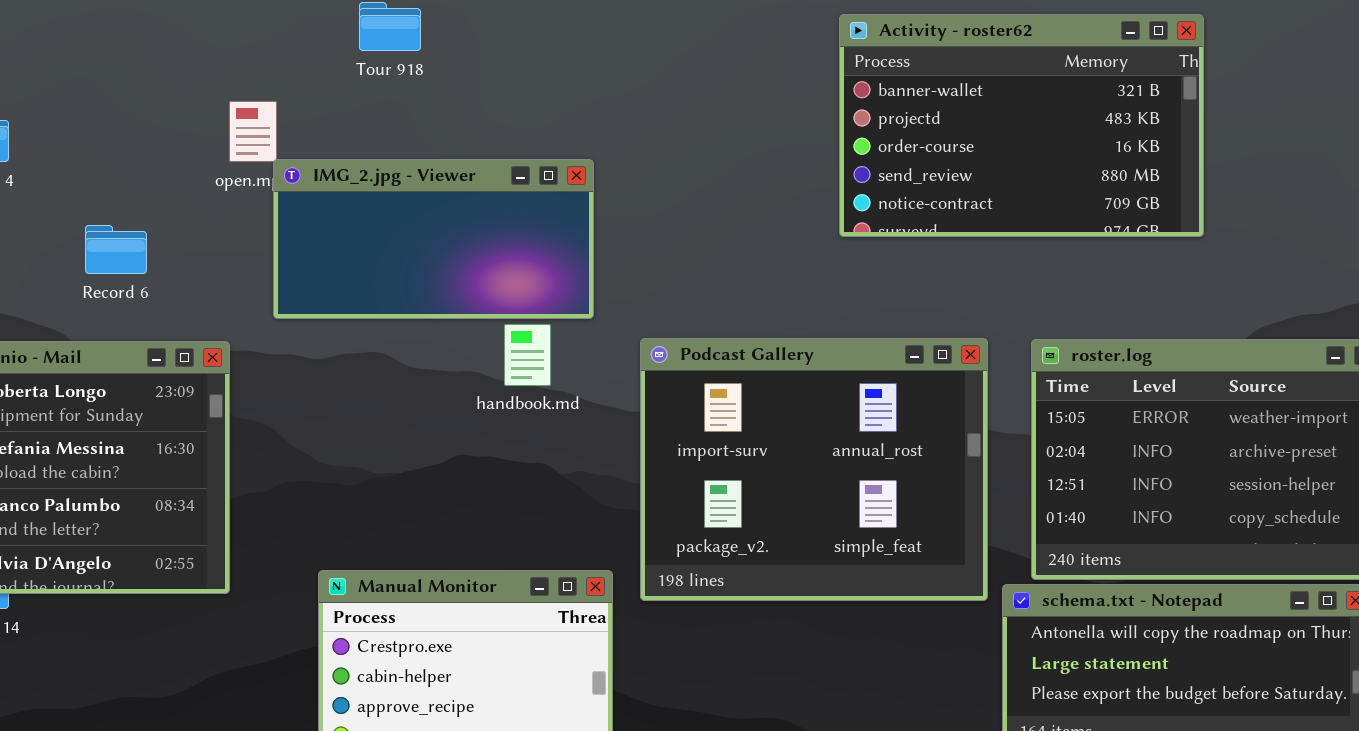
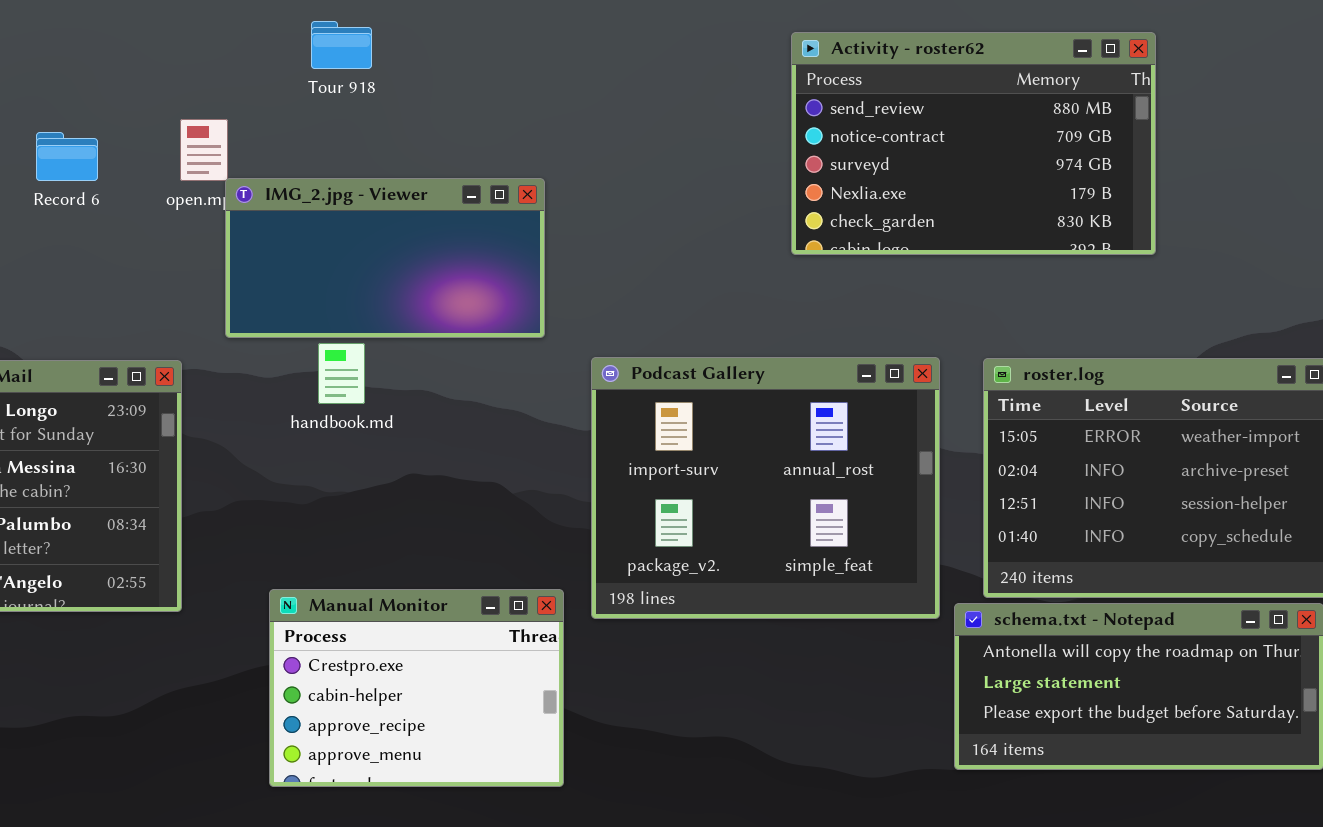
Activity - roster62: [839,14,1204,237] -> [791,32,1156,255], scrolled down 3 rows
Record 6: [85,225,147,274] -> [36,132,98,181], moved
handbook.md: [504,324,551,386] -> [318,343,365,404], moved

